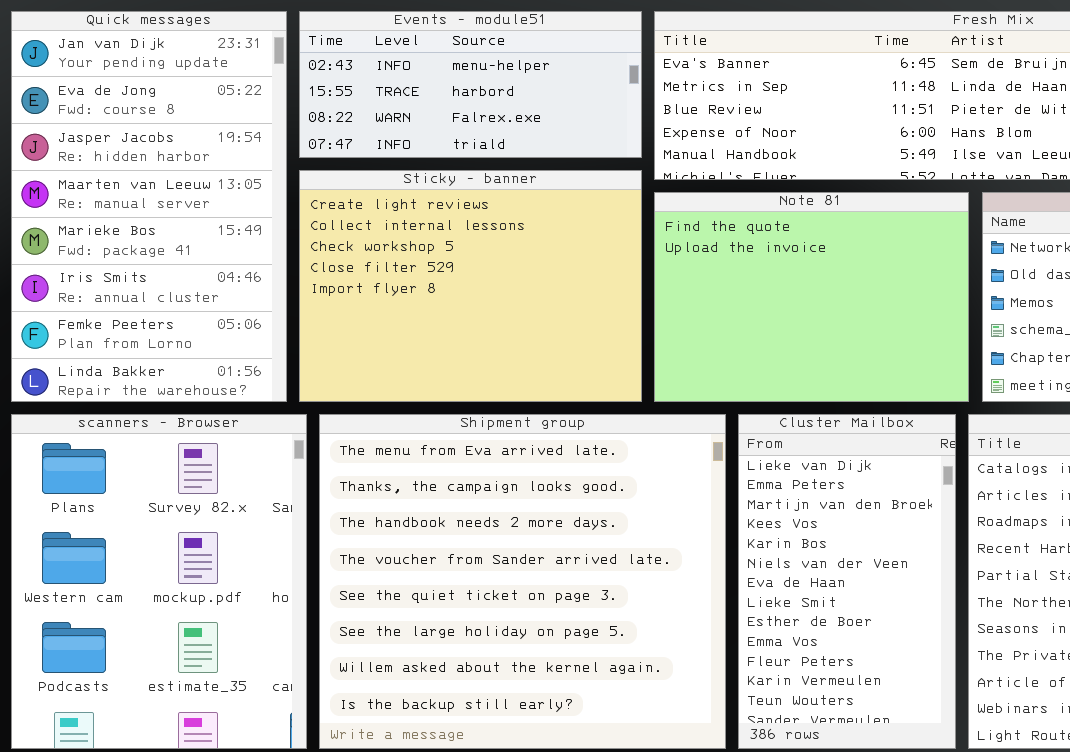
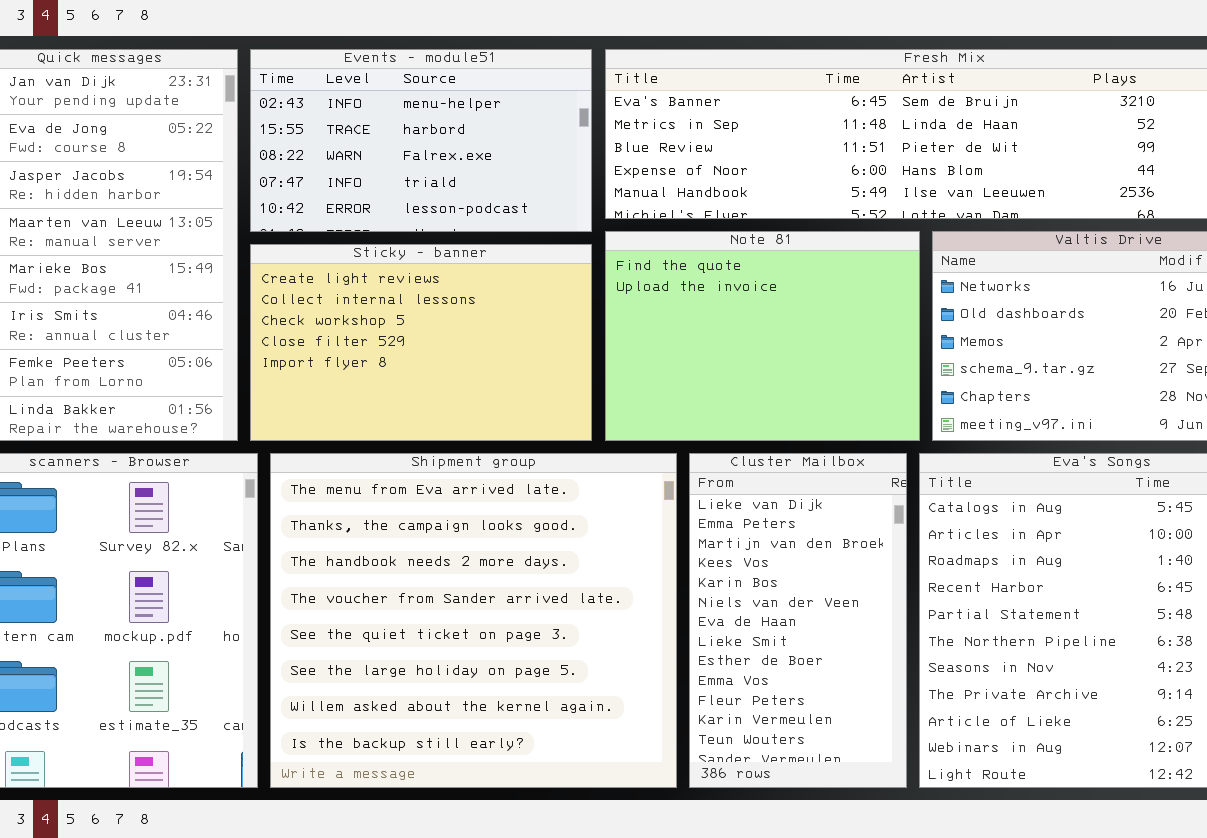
Events - module51: [299,11,642,158] -> [250,49,592,232], resized
Sticky - banner: [299,170,642,402] -> [250,244,592,441], resized

